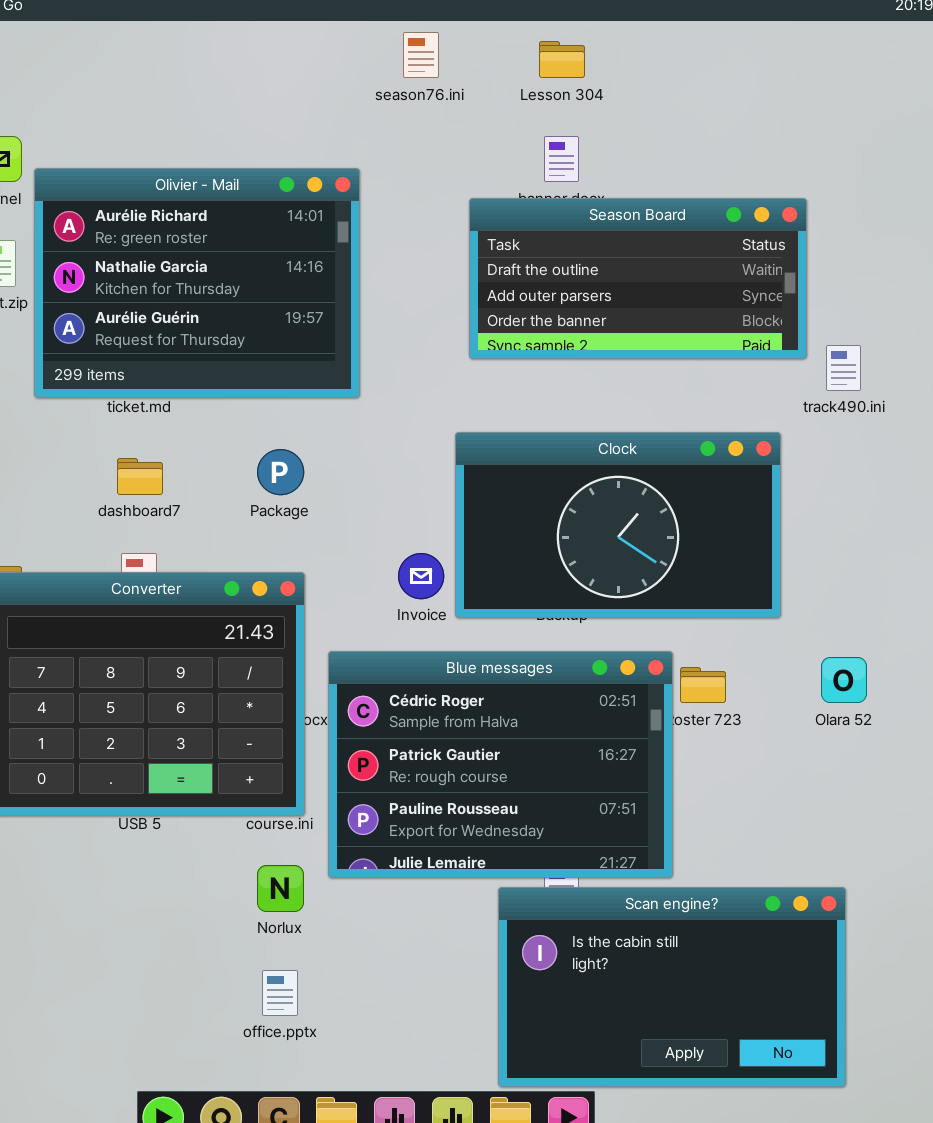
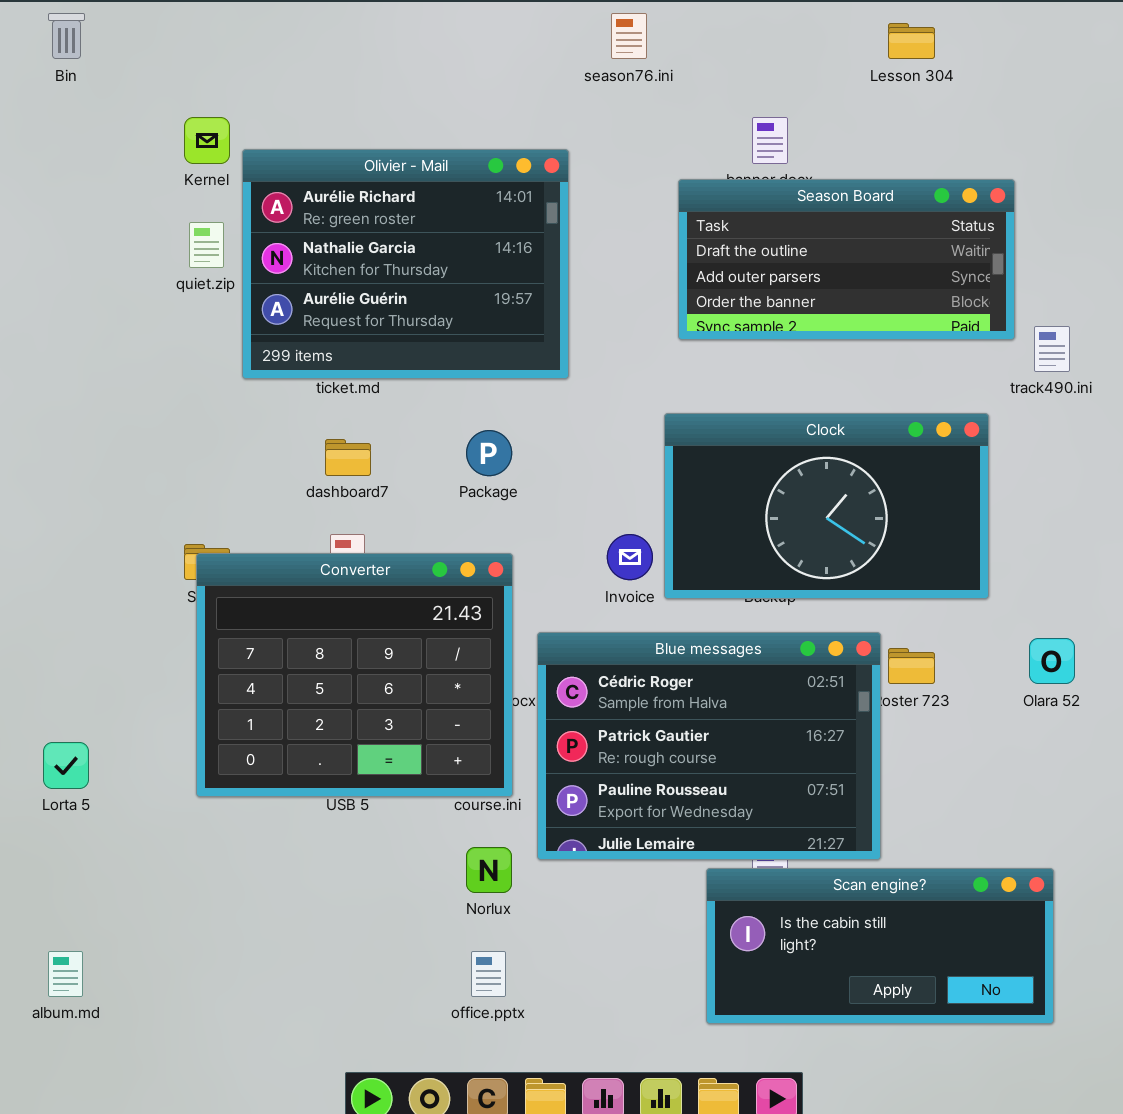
Lesson 304: [539,41,585,78] -> [888,23,935,59], moved
Scan engine?: [498,887,846,1087] -> [706,868,1054,1024], resized

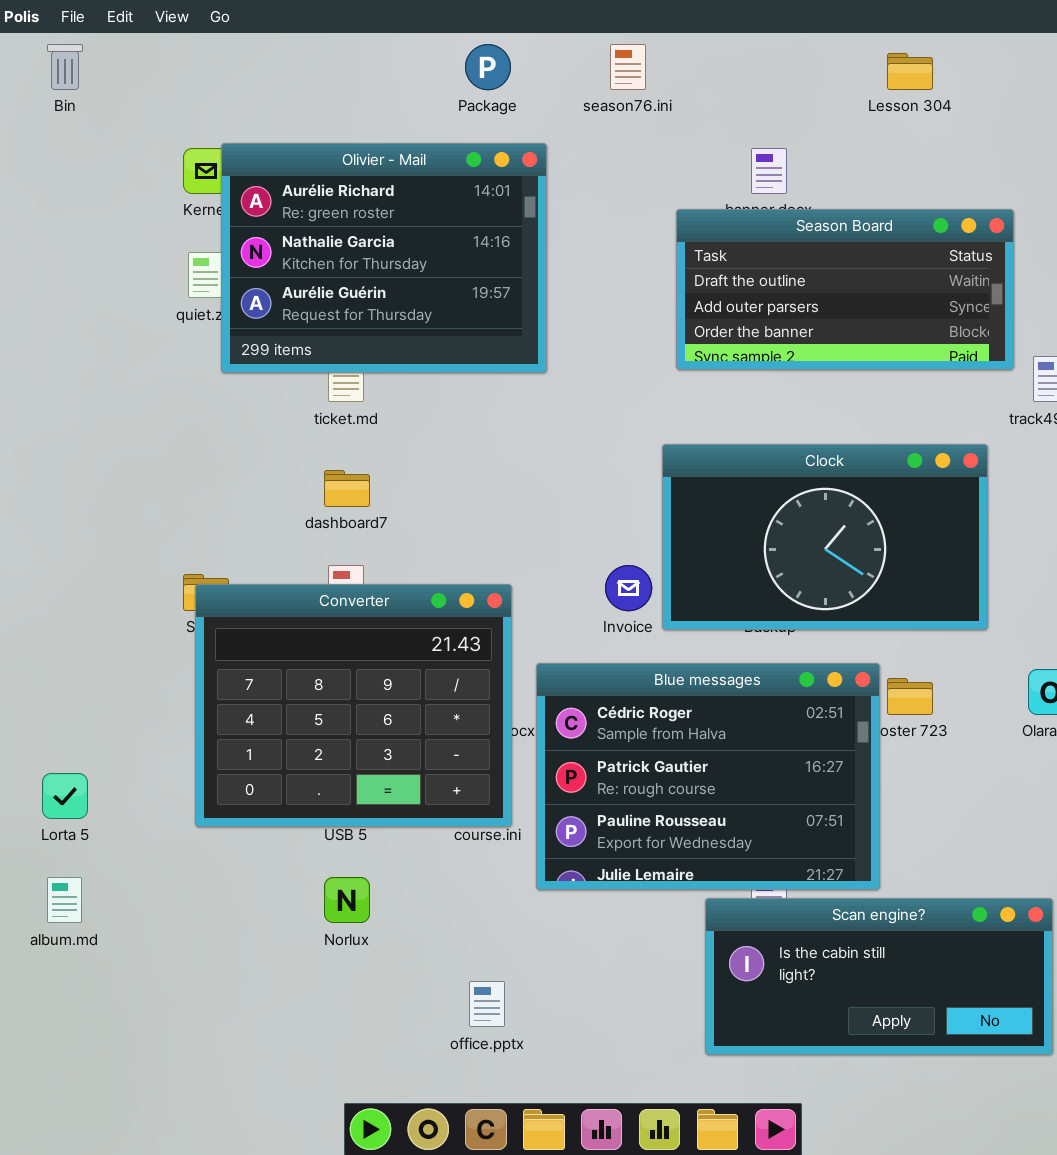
Olivier - Mail: [242,149,569,379] -> [221,143,547,373], moved
Package: [466,430,512,476] -> [465,44,511,90], moved
Norlux: [466,847,512,893] -> [324,877,370,923], moved
album.md: [48,951,83,997] -> [47,877,82,923], moved

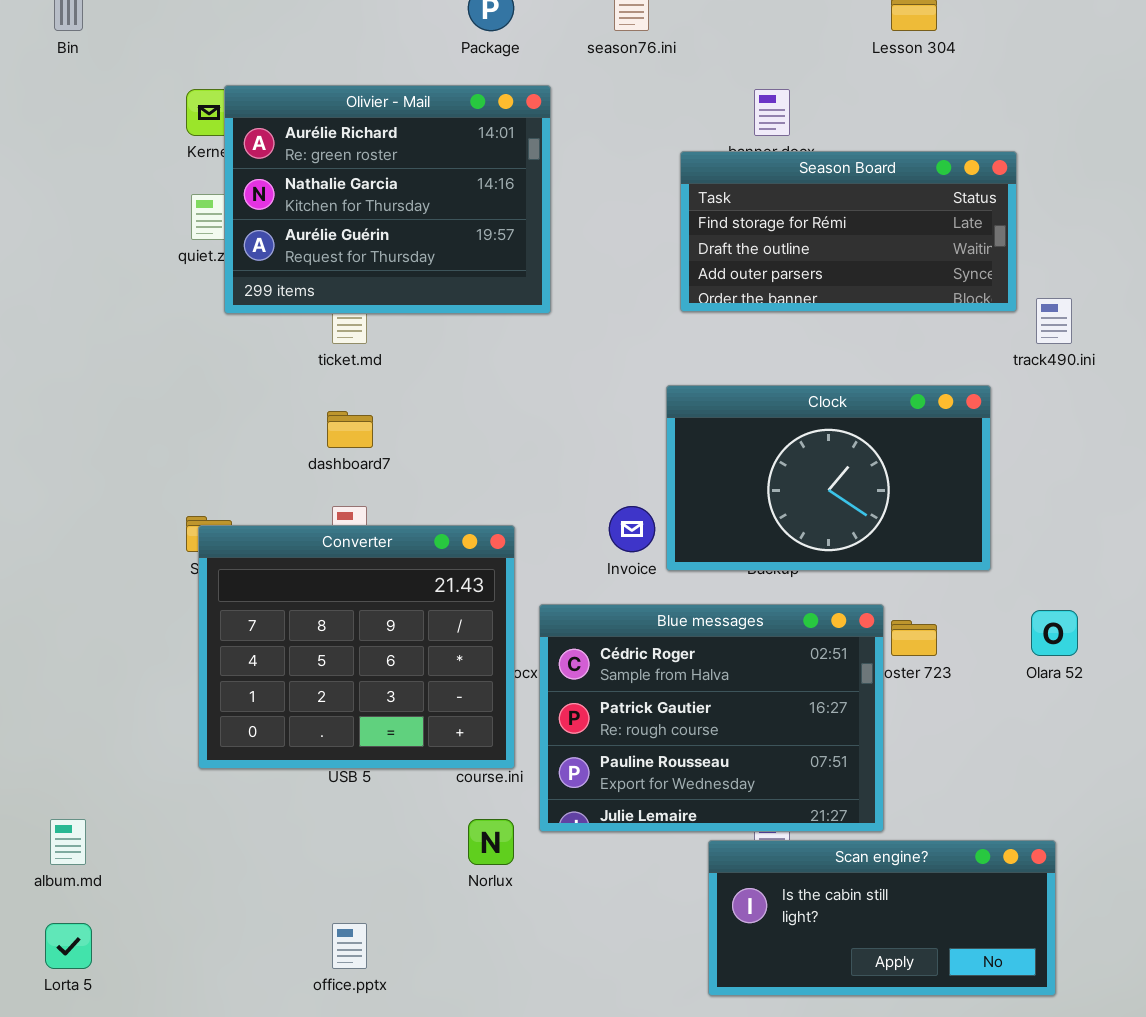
Season Board: [676,209,1014,370] -> [680,151,1017,312], scrolled up 1 row
Lorta 5: [42,773,88,819] -> [45,923,92,969], moved
Norlux: [324,877,370,923] -> [468,819,514,865], moved
office.pptx: [469,981,505,1027] -> [332,923,367,969], moved

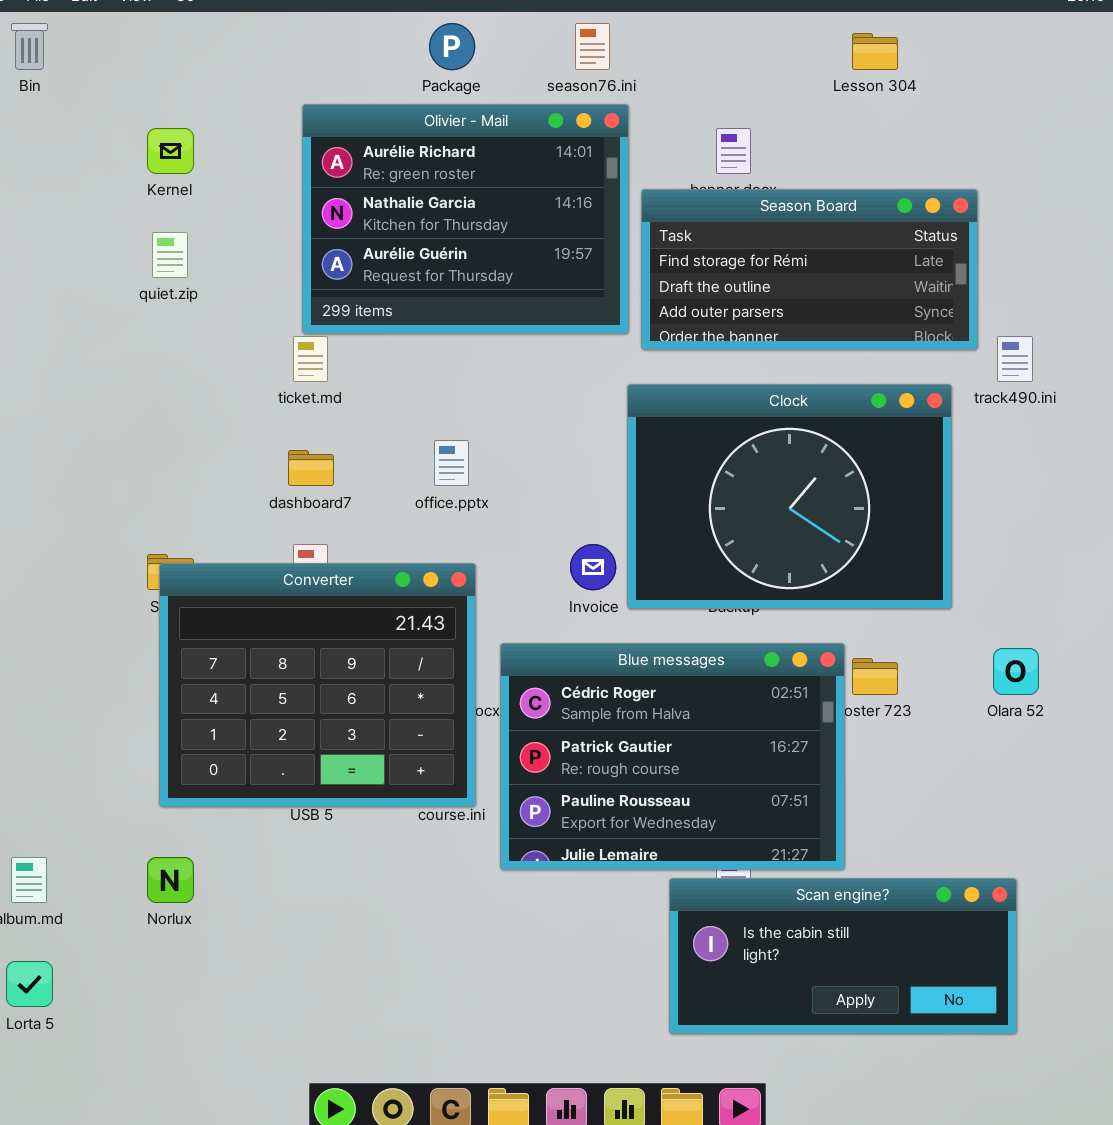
Olivier - Mail: [224,85,551,314] -> [302,104,629,334], moved
Clock: [666,385,991,571] -> [627,384,952,609], resized
Norlux: [468,819,514,865] -> [147,857,194,903], moved
office.pptx: [332,923,367,969] -> [434,440,469,486], moved

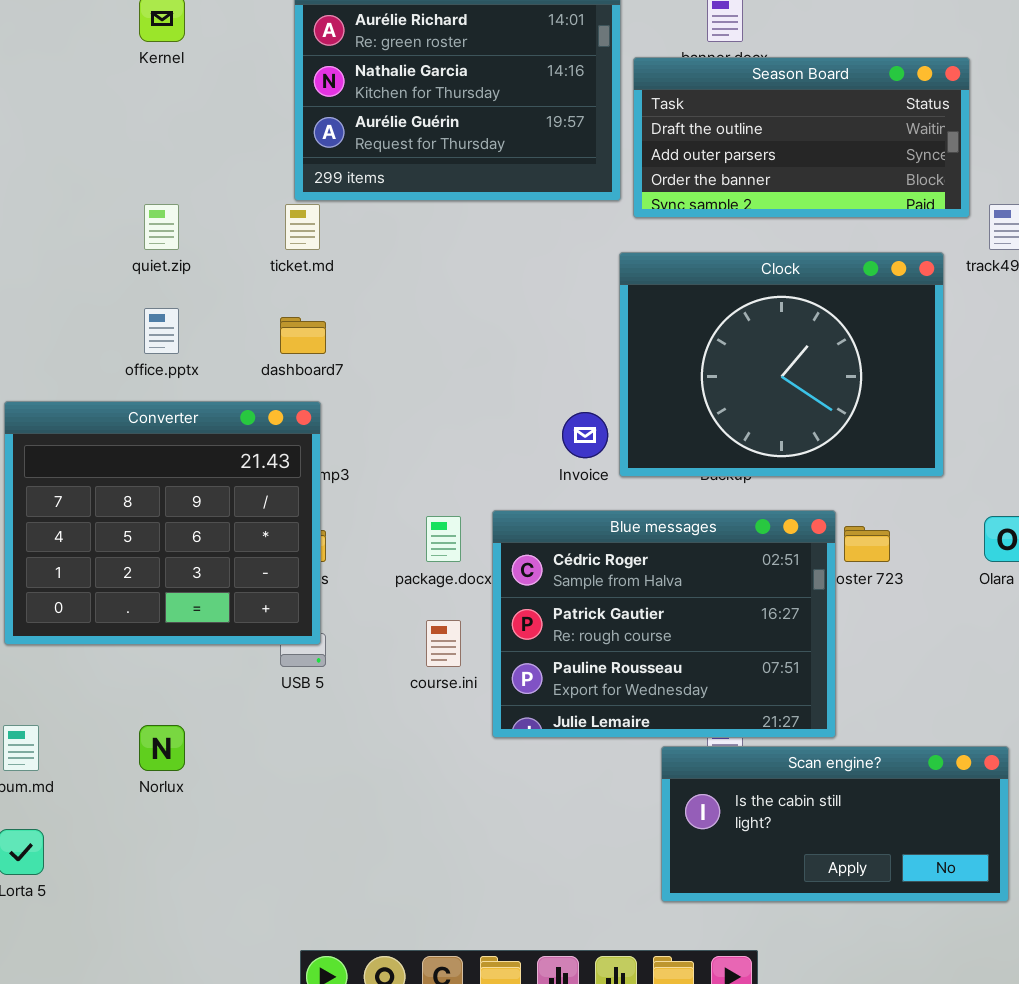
Season Board: [641,189,978,350] -> [633,57,970,218], scrolled down 1 row
quiet.zip: [152,232,188,278] -> [144,204,179,250], moved
office.pptx: [434,440,469,486] -> [144,308,179,354], moved
Converter: [159,563,476,807] -> [4,401,321,645], moved

